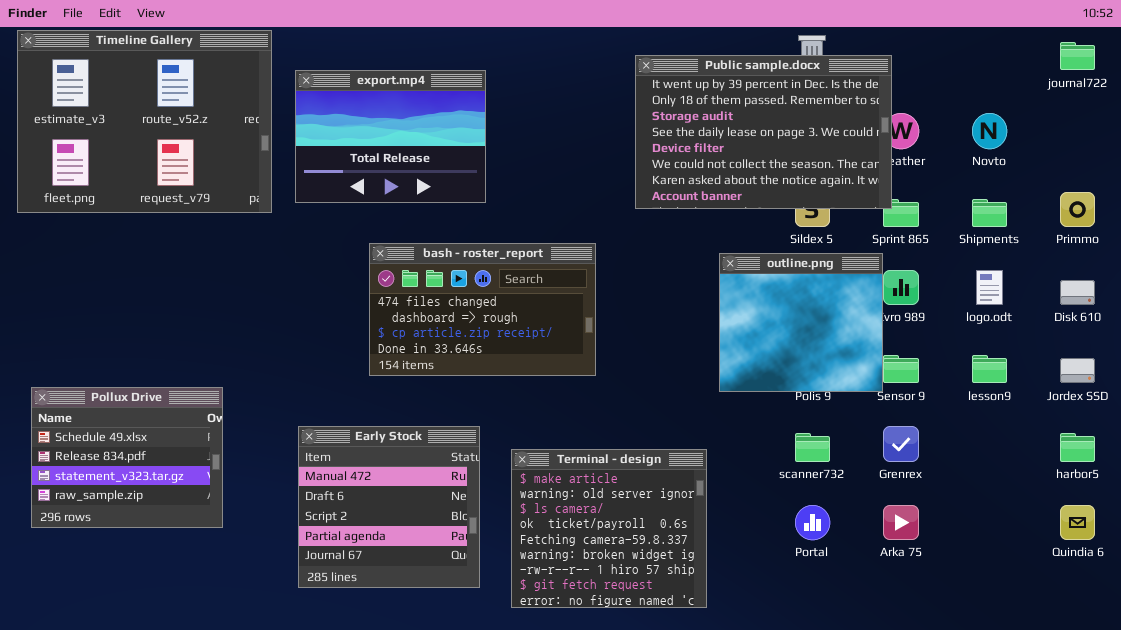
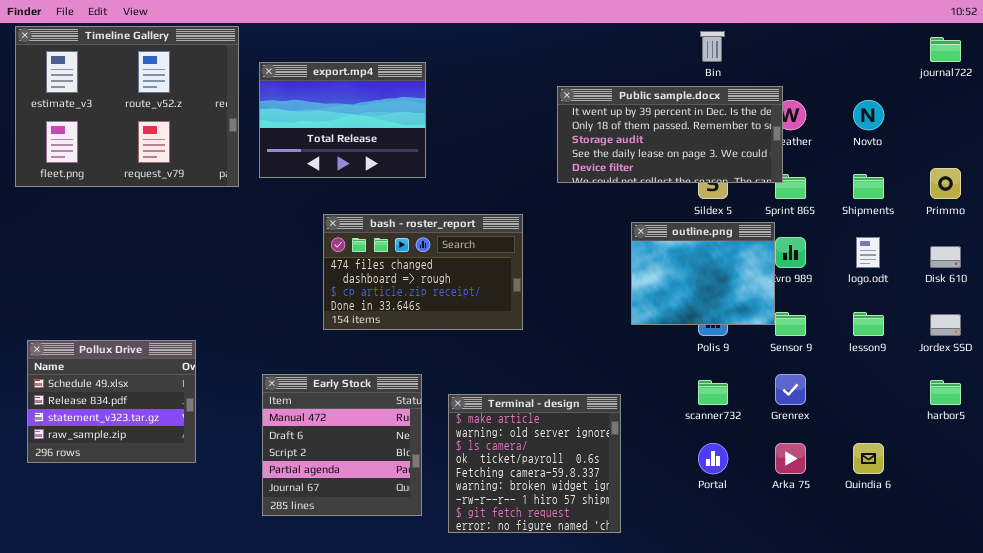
Public sample.docx: [635,55,892,209] -> [557,86,783,183], resized
outline.png: [719,253,883,392] -> [631,222,775,325], resized
Quindia 6: [1060,505,1095,540] -> [853,443,884,474], moved

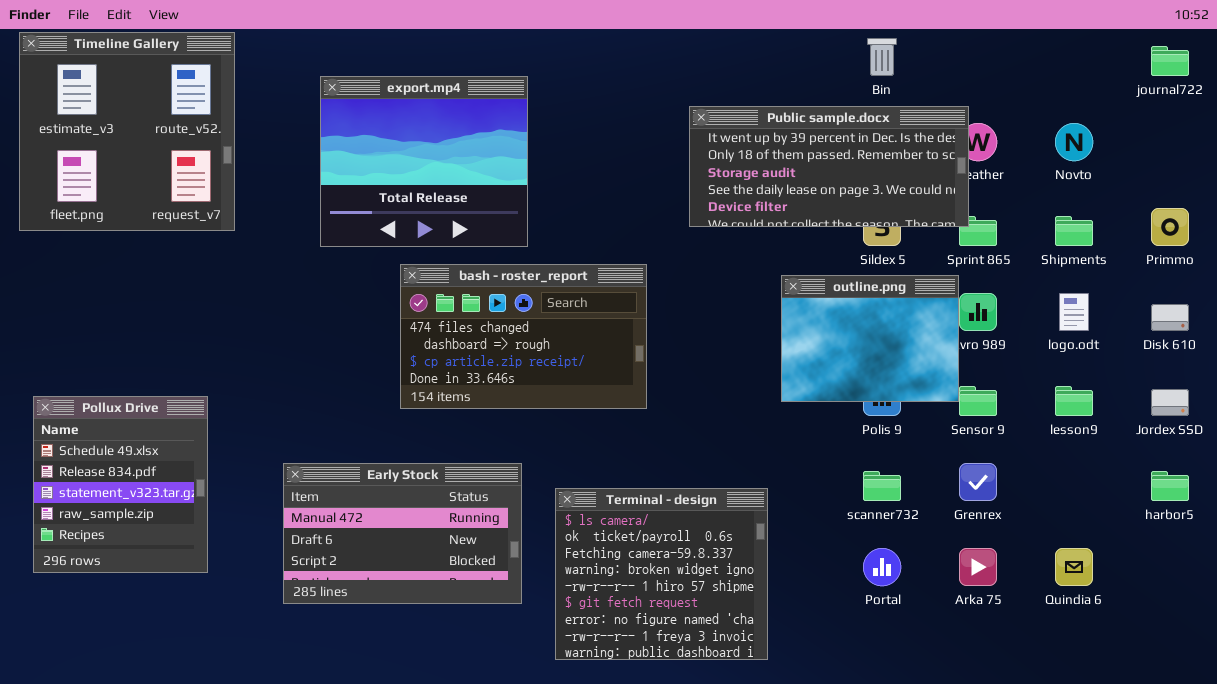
Timeline Gallery: [15,26,239,187] -> [19,32,235,231], resized
export.mp4: [259,62,426,178] -> [320,76,528,247], resized
Pollux Drive: [27,340,196,463] -> [33,396,208,573], resized
Early Stock: [262,374,422,516] -> [283,463,522,604], resized
Terminal - design: [448,394,621,533] -> [555,488,768,660], scrolled down 2 rows

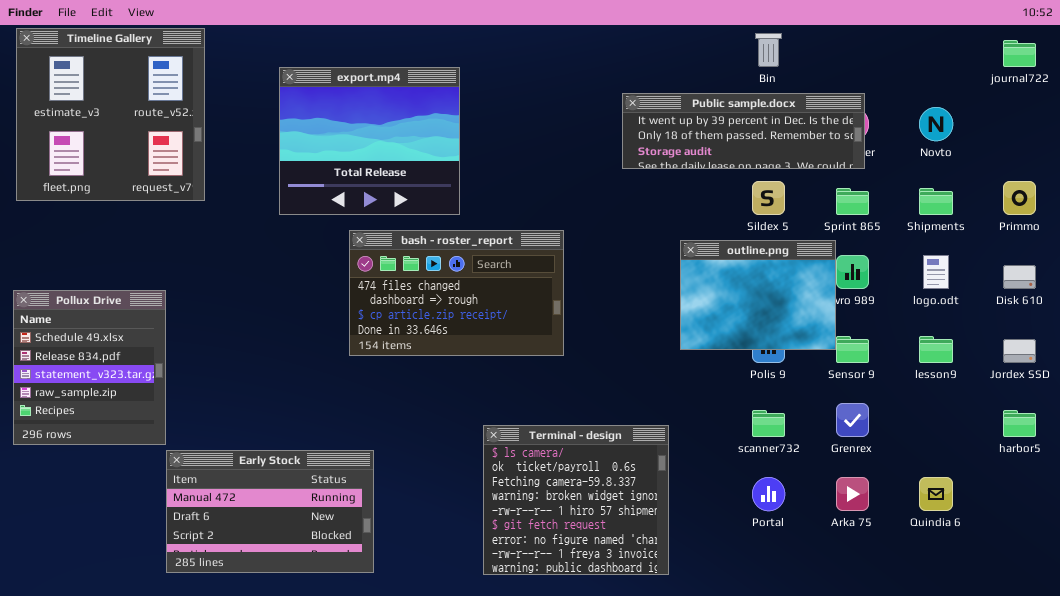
Public sample.docx: [689,106,969,227] -> [622,93,865,169], moved, resized
Pollux Drive: [33,396,208,573] -> [13,290,166,445], moved
Early Stock: [283,463,522,604] -> [166,450,374,573], moved

